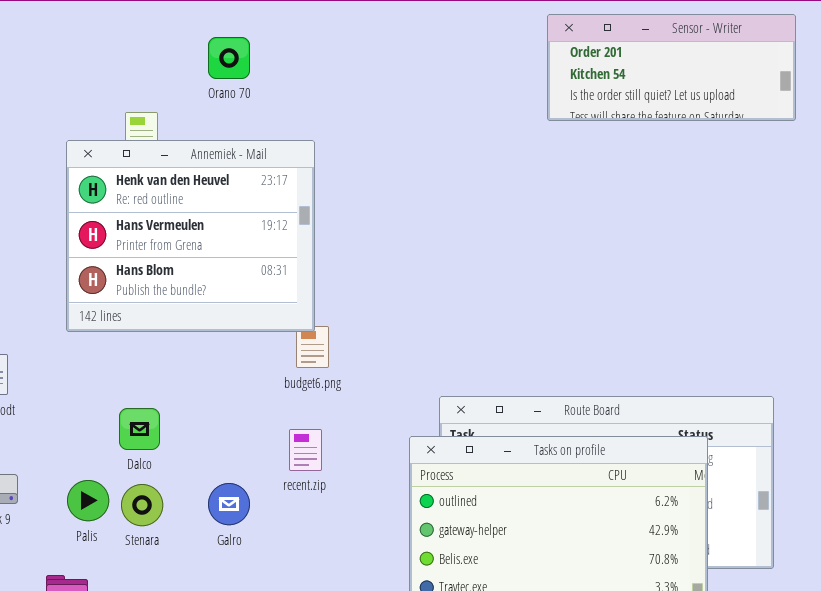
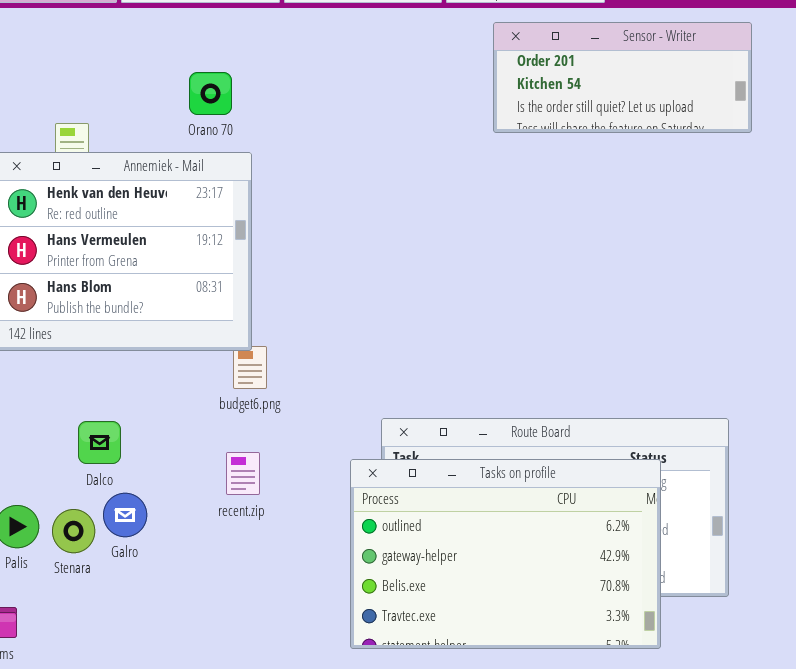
Orano 70: [208,37,250,79] -> [189,72,232,115], moved
Dalco: [119,408,160,450] -> [78,421,121,464], moved
Galro: [208,483,250,525] -> [103,493,147,537], moved

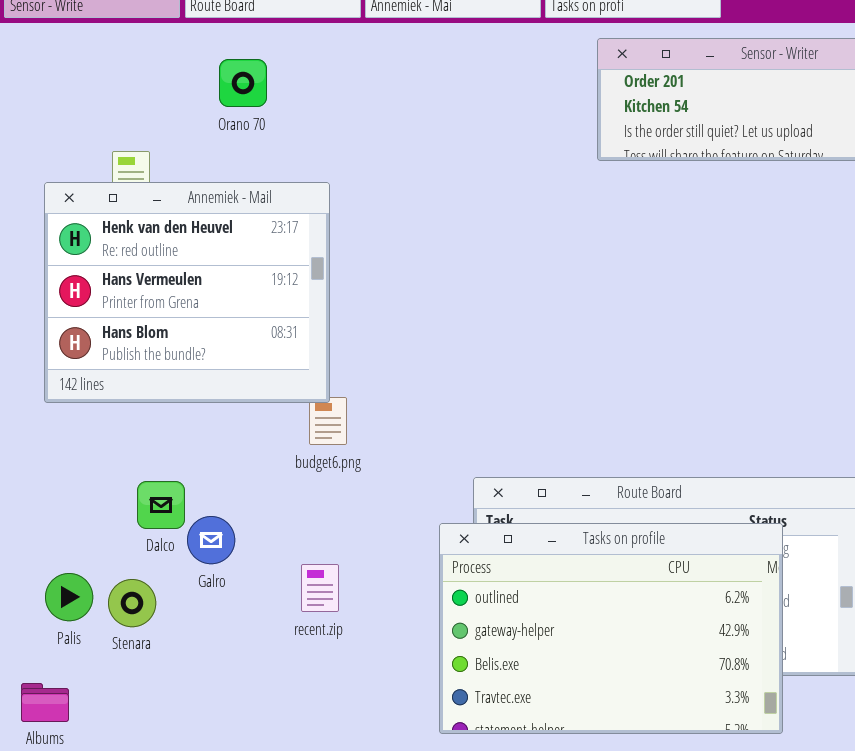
Orano 70: [189,72,232,115] -> [219,59,267,107], moved
recent.zip: [226,452,260,495] -> [301,564,339,612], moved
Galro: [103,493,147,537] -> [187,516,235,564], moved

